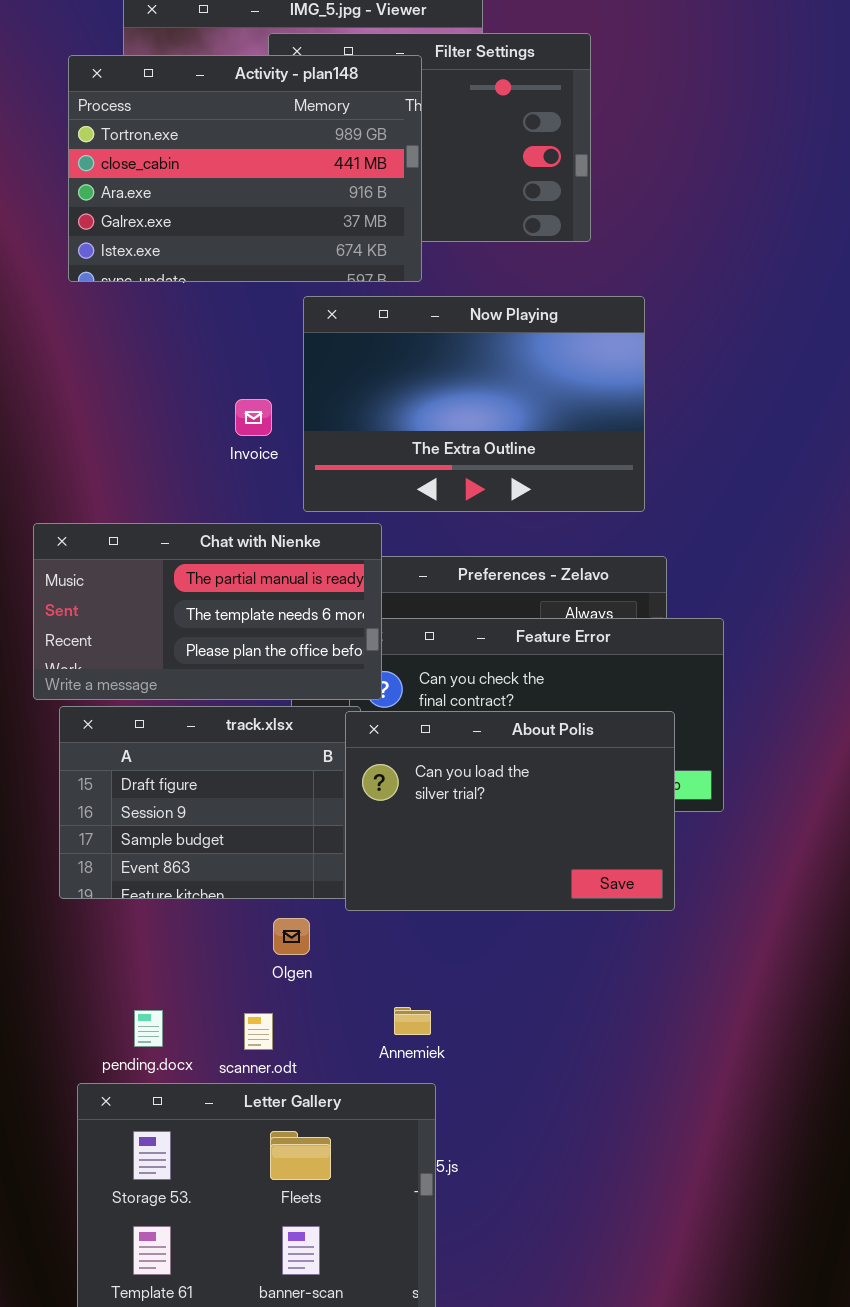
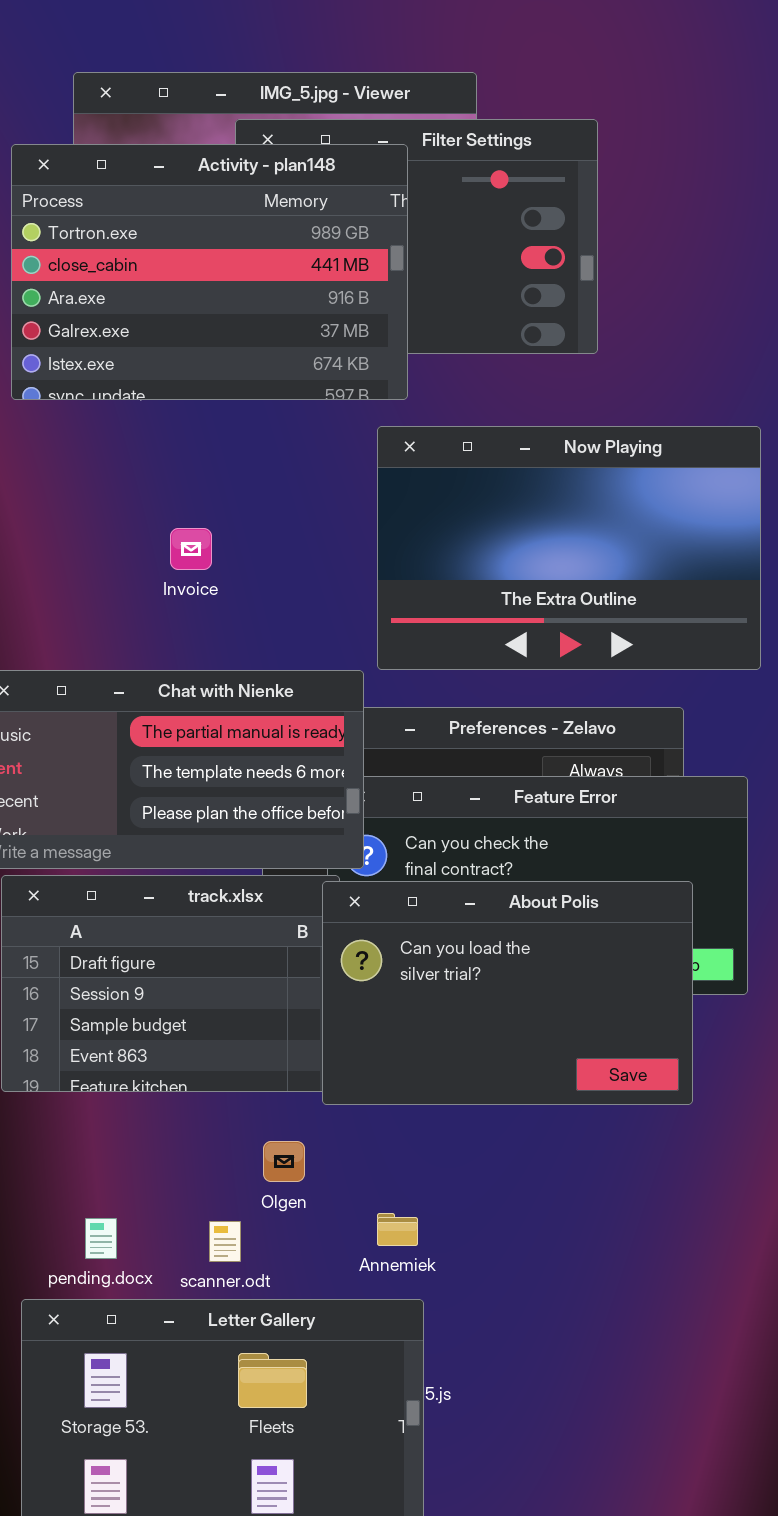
Now Playing: [303,296,645,512] -> [377,426,761,670], moved
Invoice: [235,399,272,436] -> [170,528,212,570], moved
Olgen: [273,918,310,955] -> [263,1141,305,1182], moved

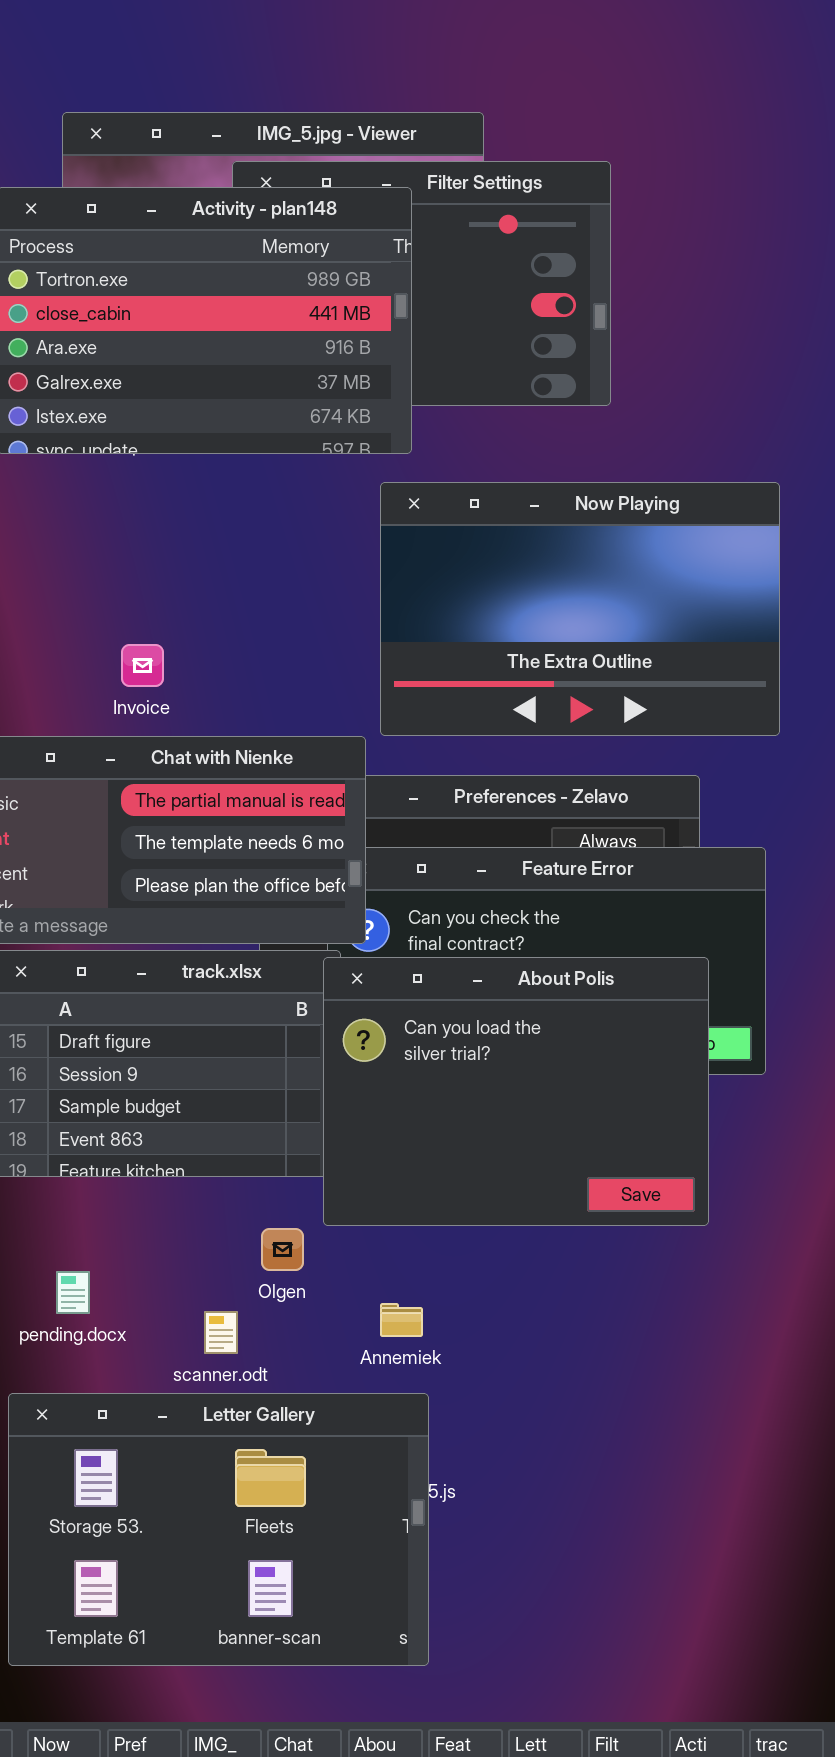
Invoice: [170,528,212,570] -> [121,644,164,687], moved
About Polis: [322,881,693,1105] -> [323,957,709,1226], resized
pending.docx: [85,1218,117,1259] -> [56,1271,90,1314], moved

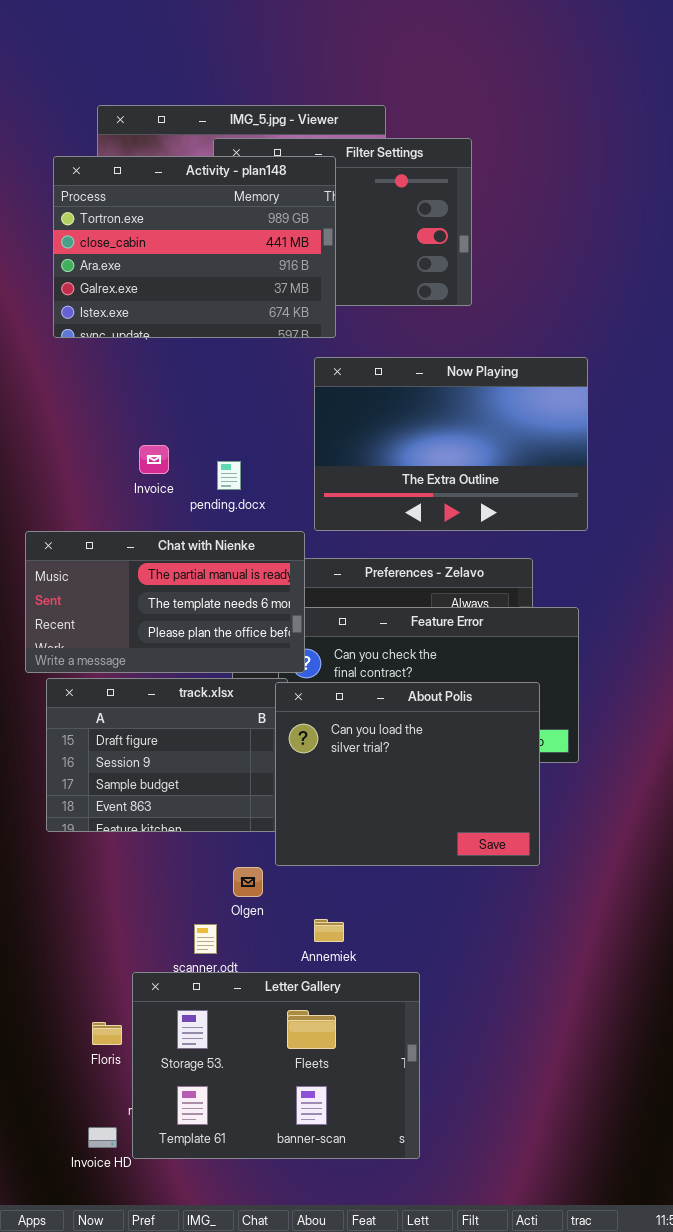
Invoice: [121,644,164,687] -> [139,445,169,474], moved
pending.docx: [56,1271,90,1314] -> [217,461,241,490], moved
Letter Gallery: [8,1393,429,1666] -> [132,972,420,1159], moved

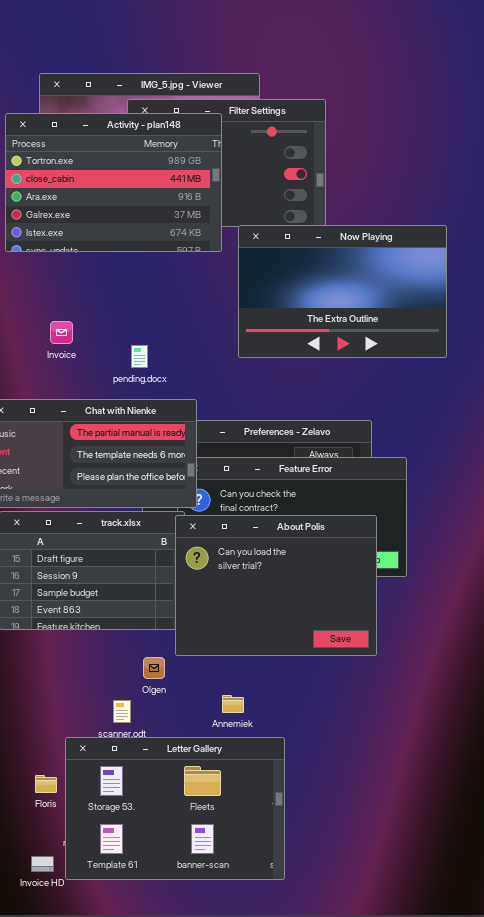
Now Playing: [314,357,588,531] -> [238,225,447,358], moved
Invoice: [139,445,169,474] -> [50,321,73,344], moved
Annemiek: [314,919,344,942] -> [222,695,244,713], moved

